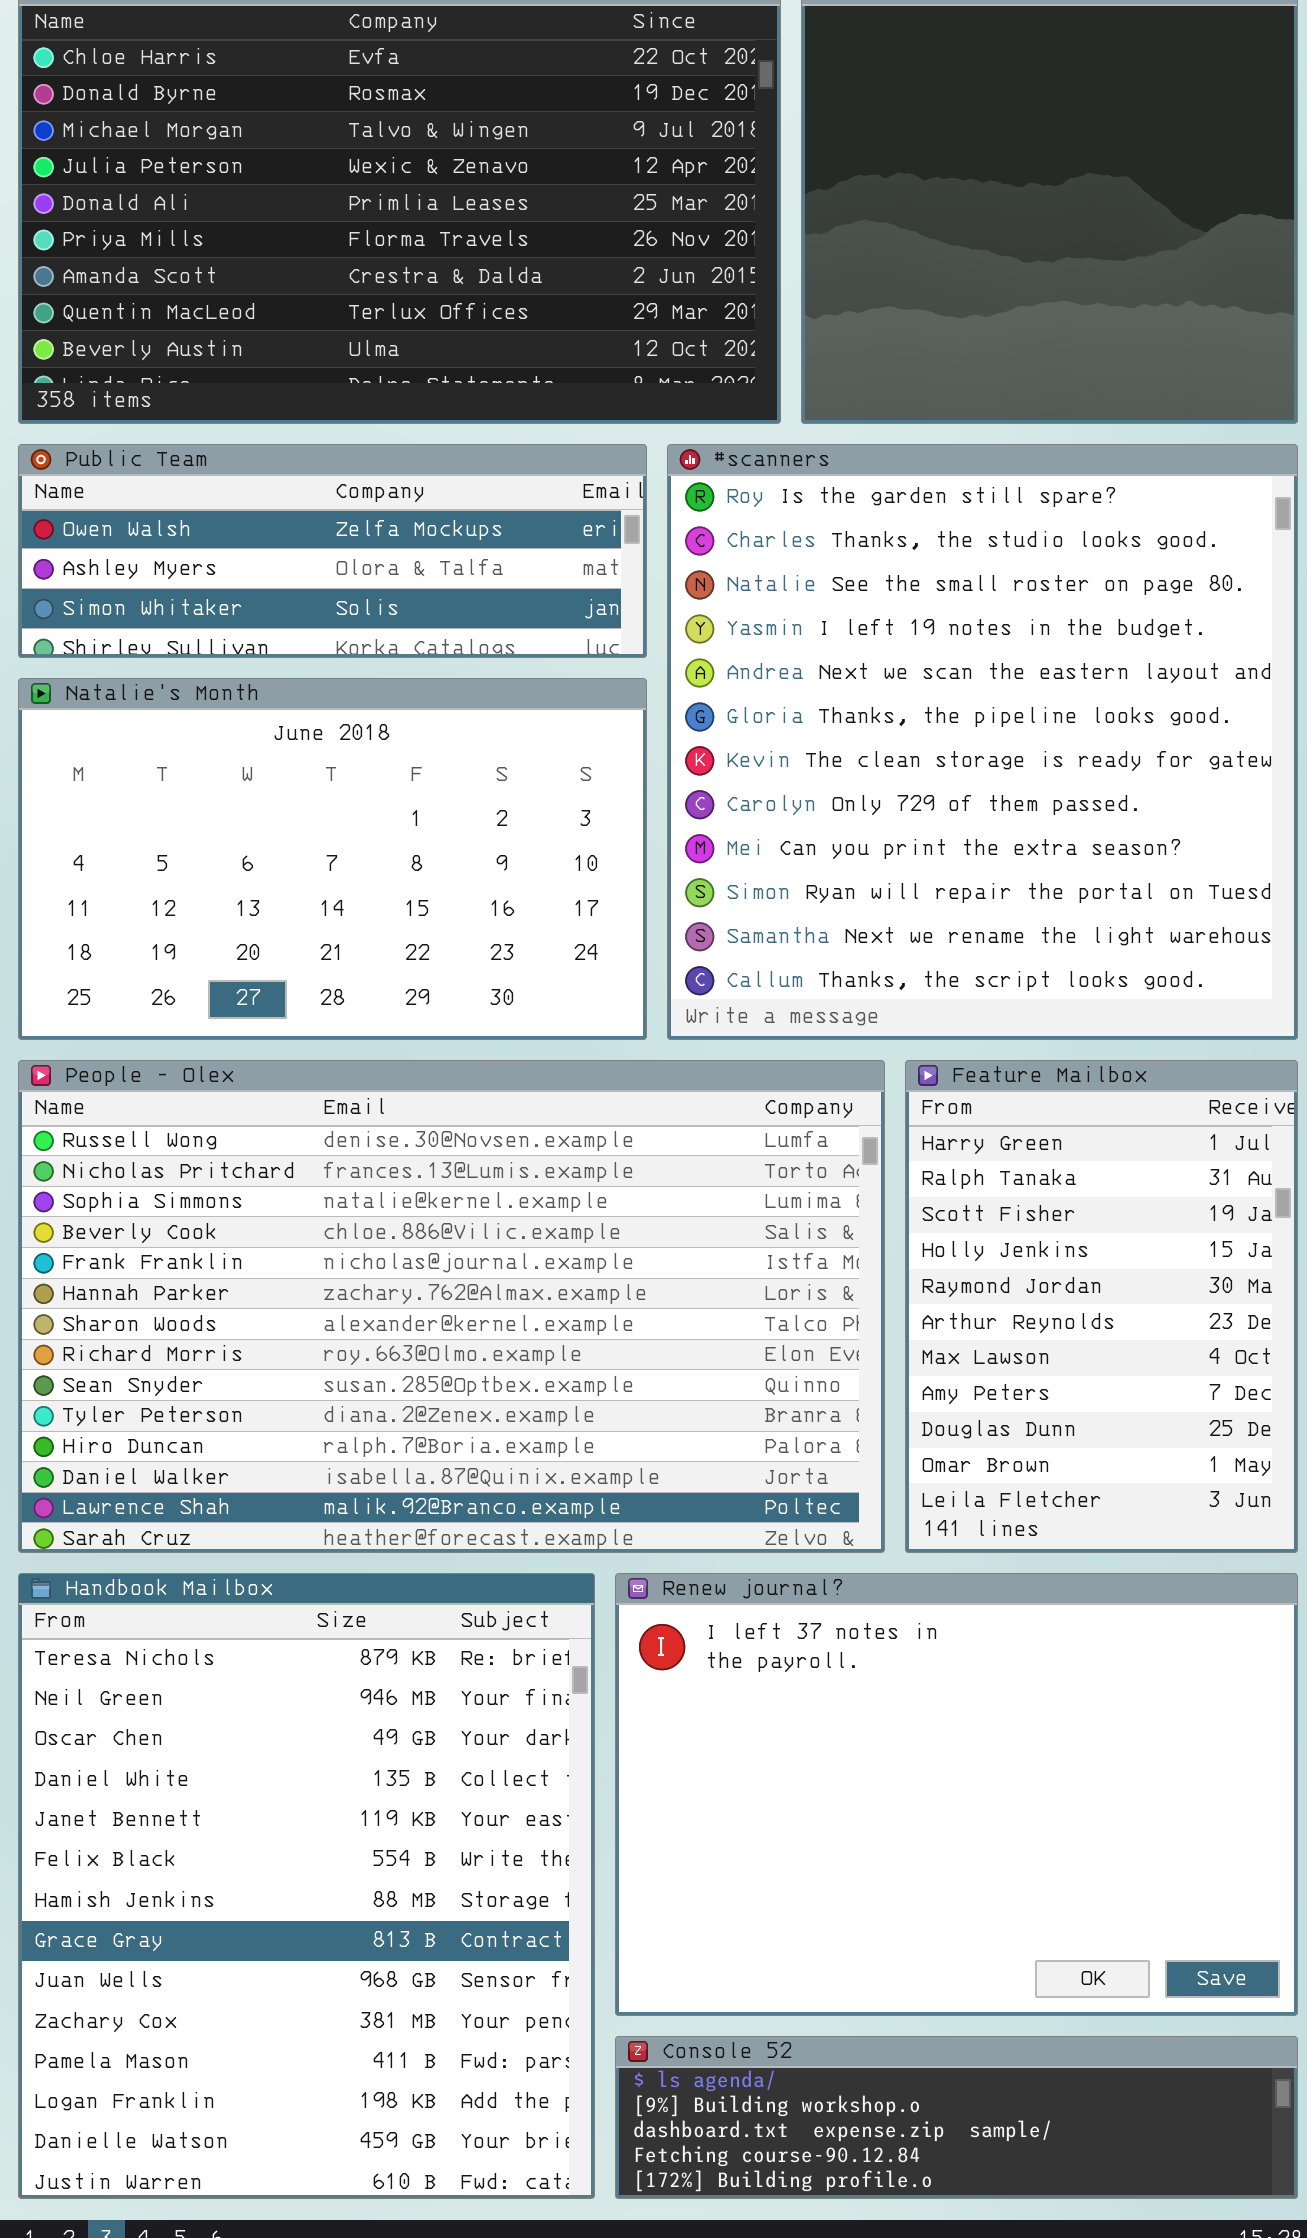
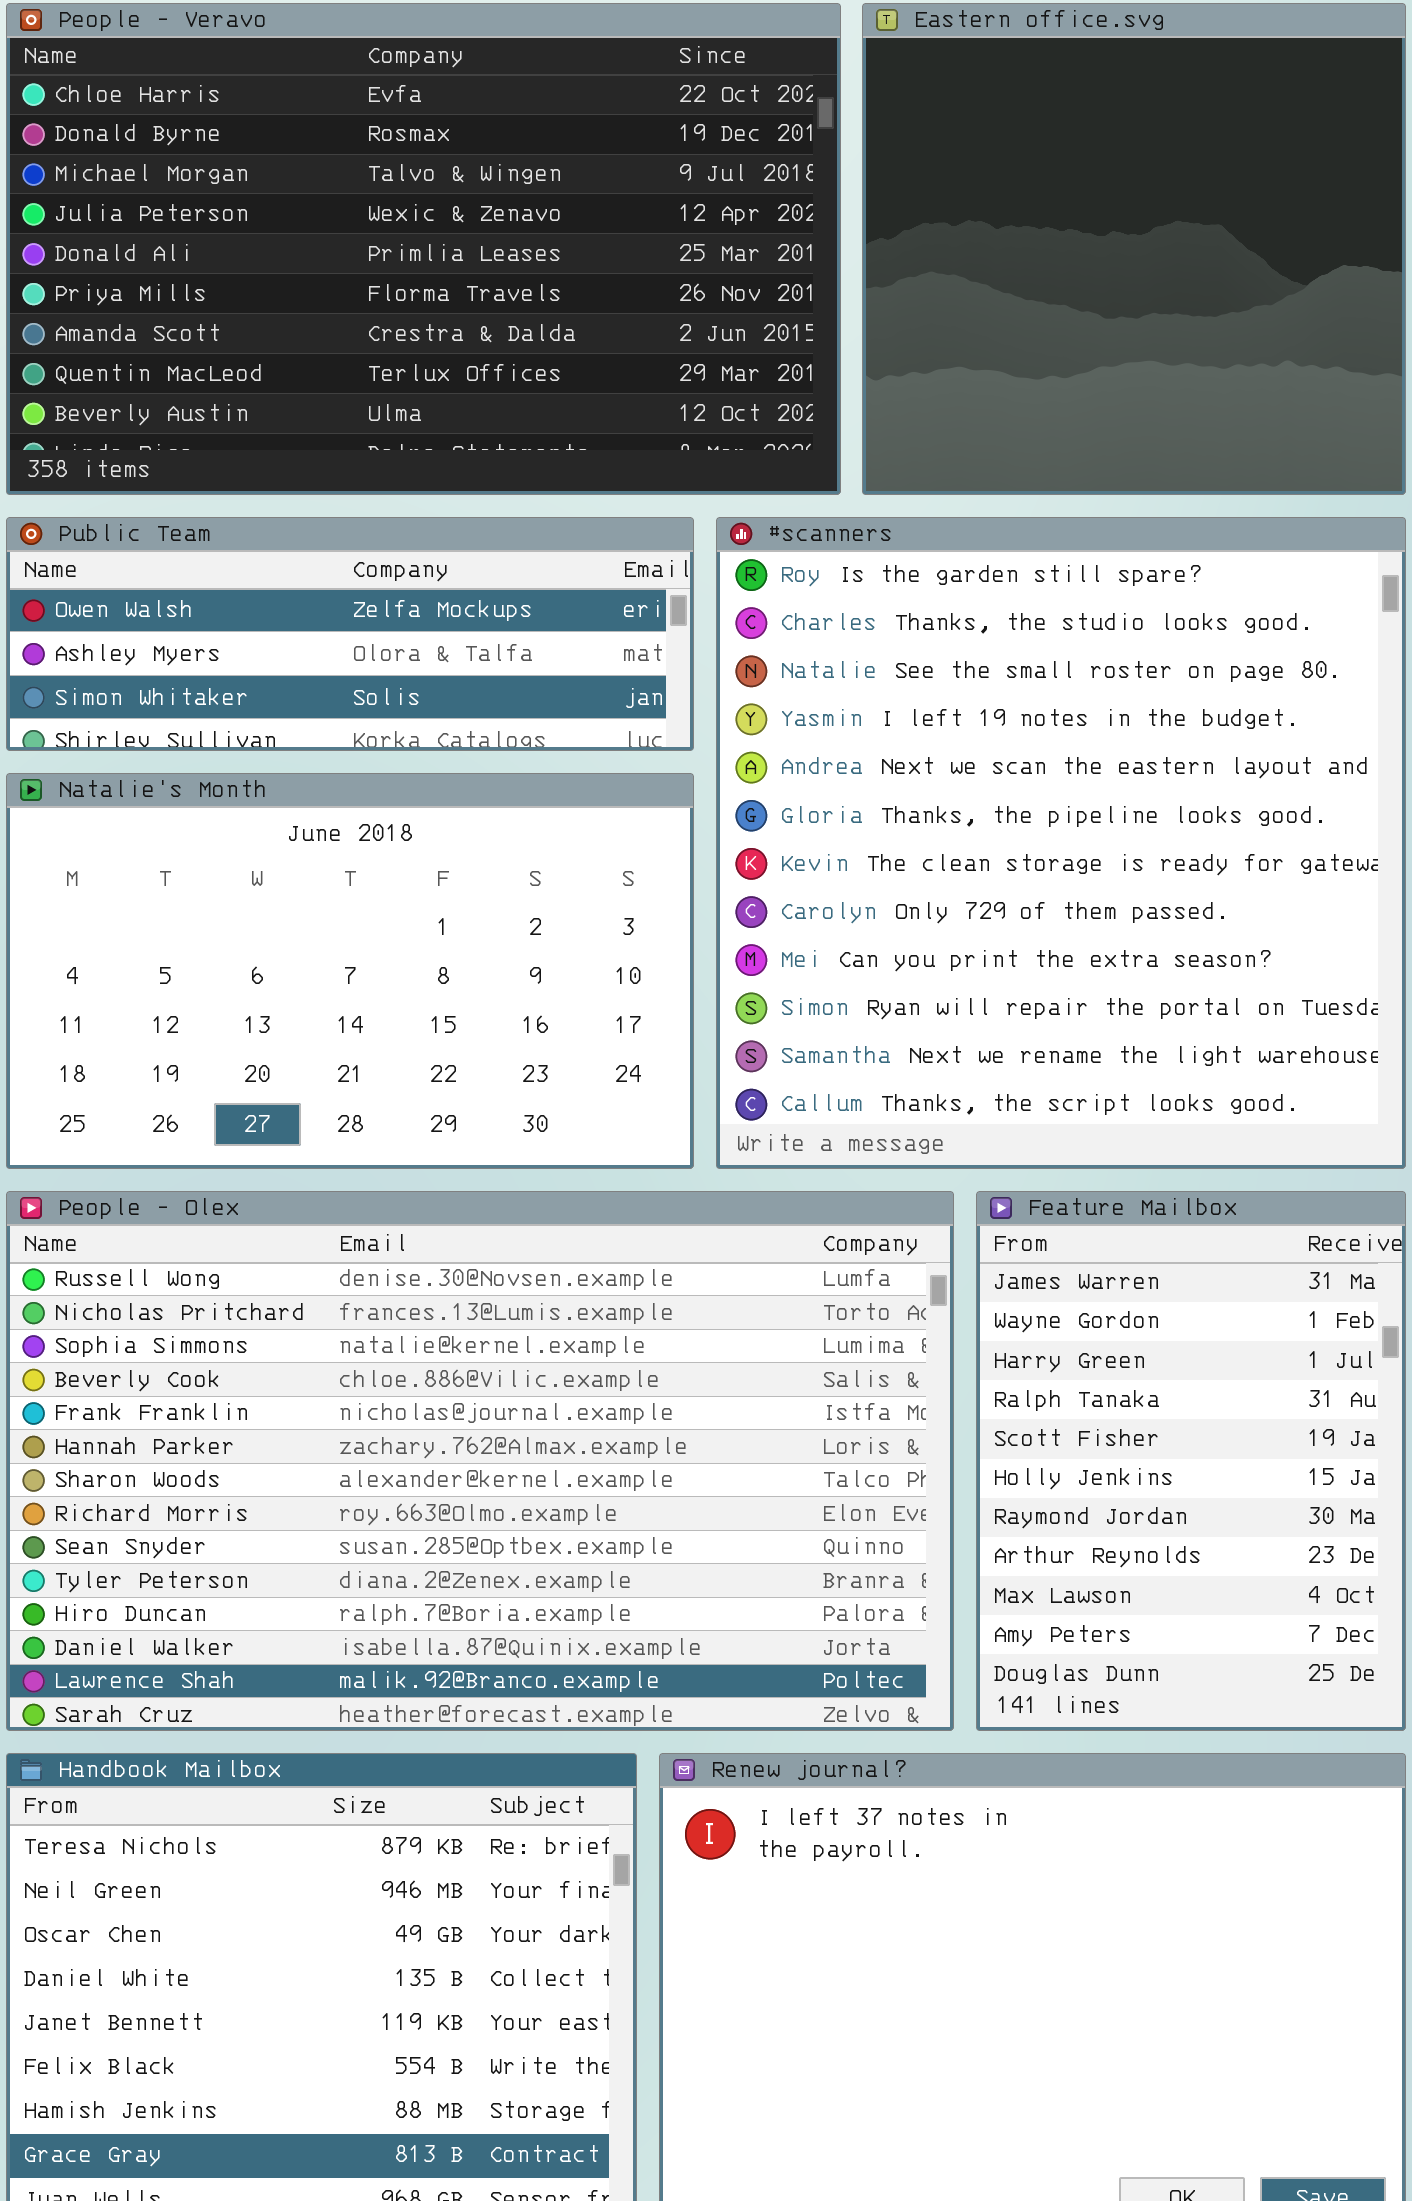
Feature Mailbox: [905,1060,1298,1553] -> [976,1191,1406,1731], scrolled up 2 rows

